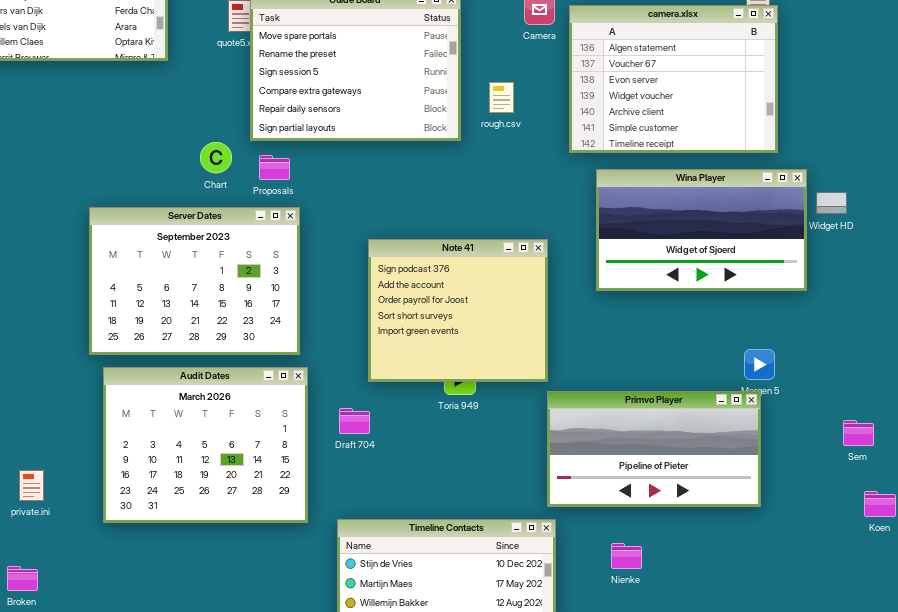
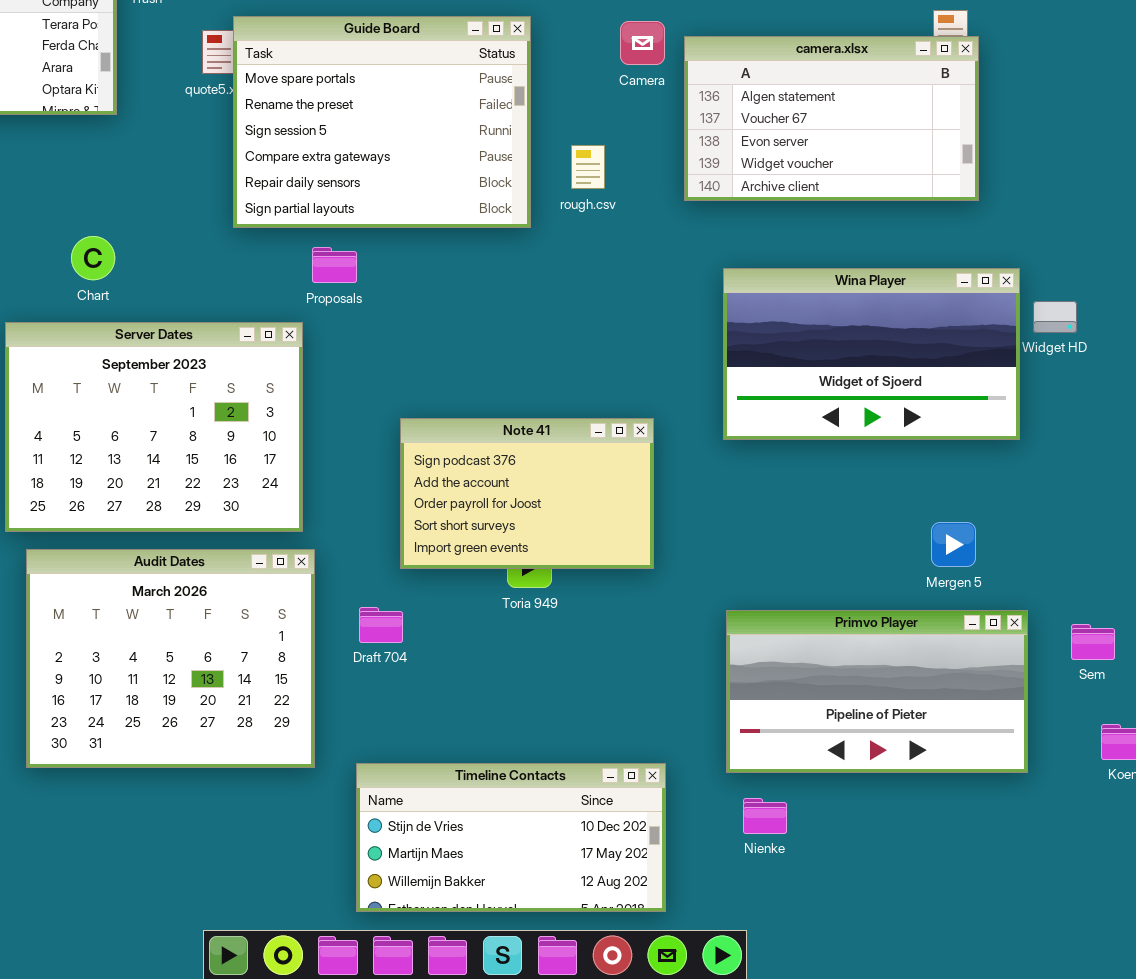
camera.xlsx: [569,5,778,153] -> [684,36,979,201], resized
Chart: [200,142,232,173] -> [71,236,115,280], moved
Proposals: [259,155,290,180] -> [312,247,357,283], moved
Note 41: [368,239,548,382] -> [400,418,654,569], resized
Primvo Player: [547,391,761,507] -> [726,610,1028,773], moved

